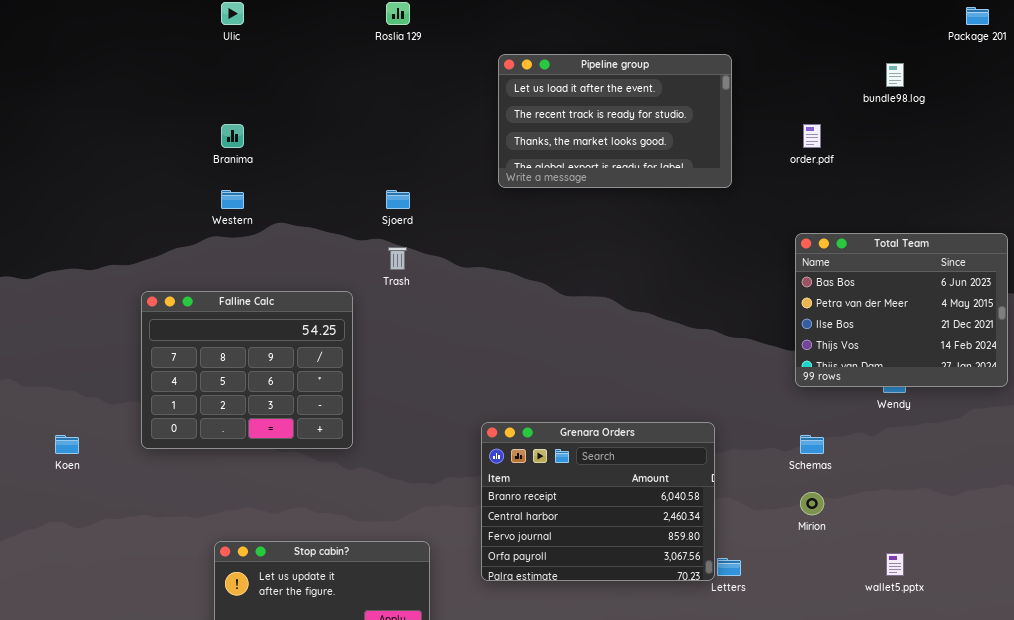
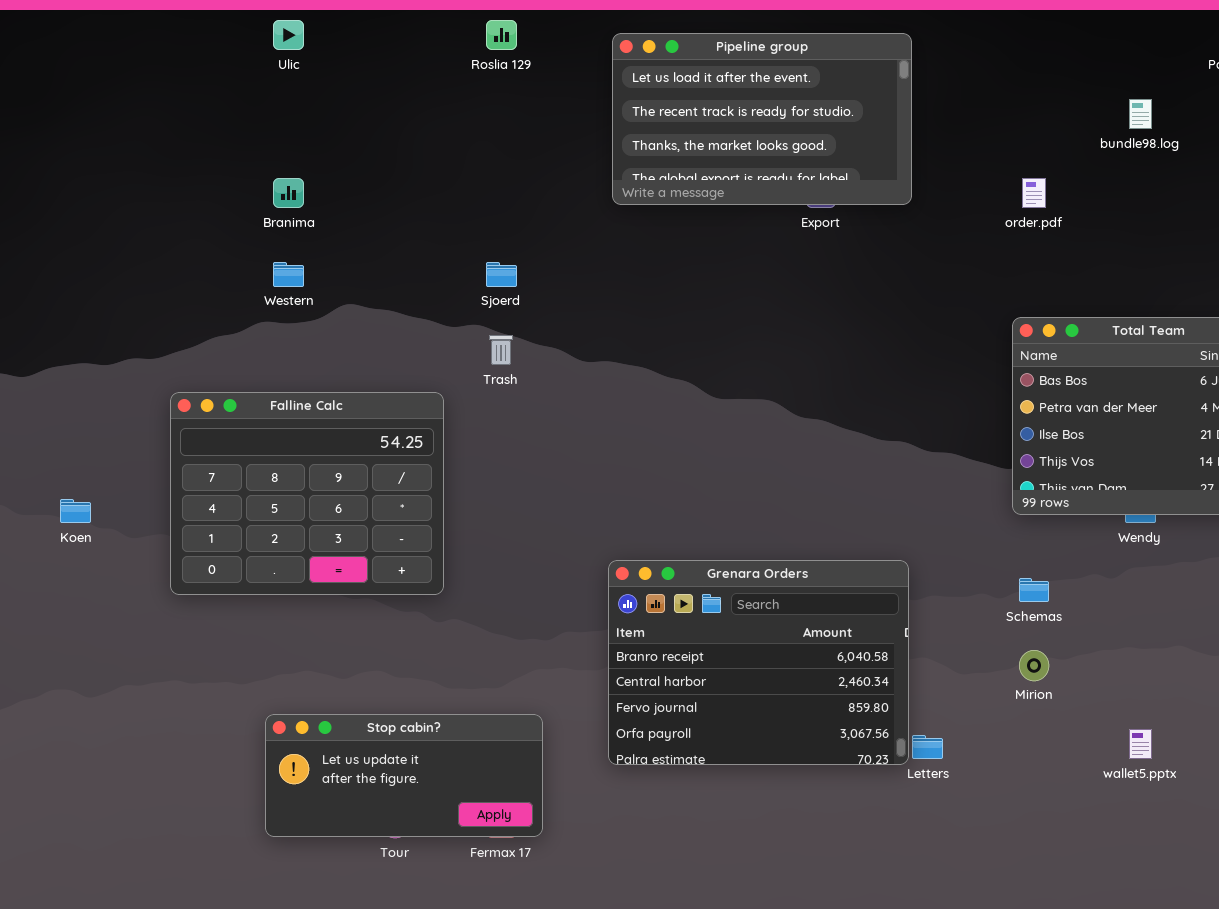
Pipeline group: [498,54,732,188] -> [612,33,912,205], moved
Koen: [55,435,79,454] -> [60,499,91,523], moved

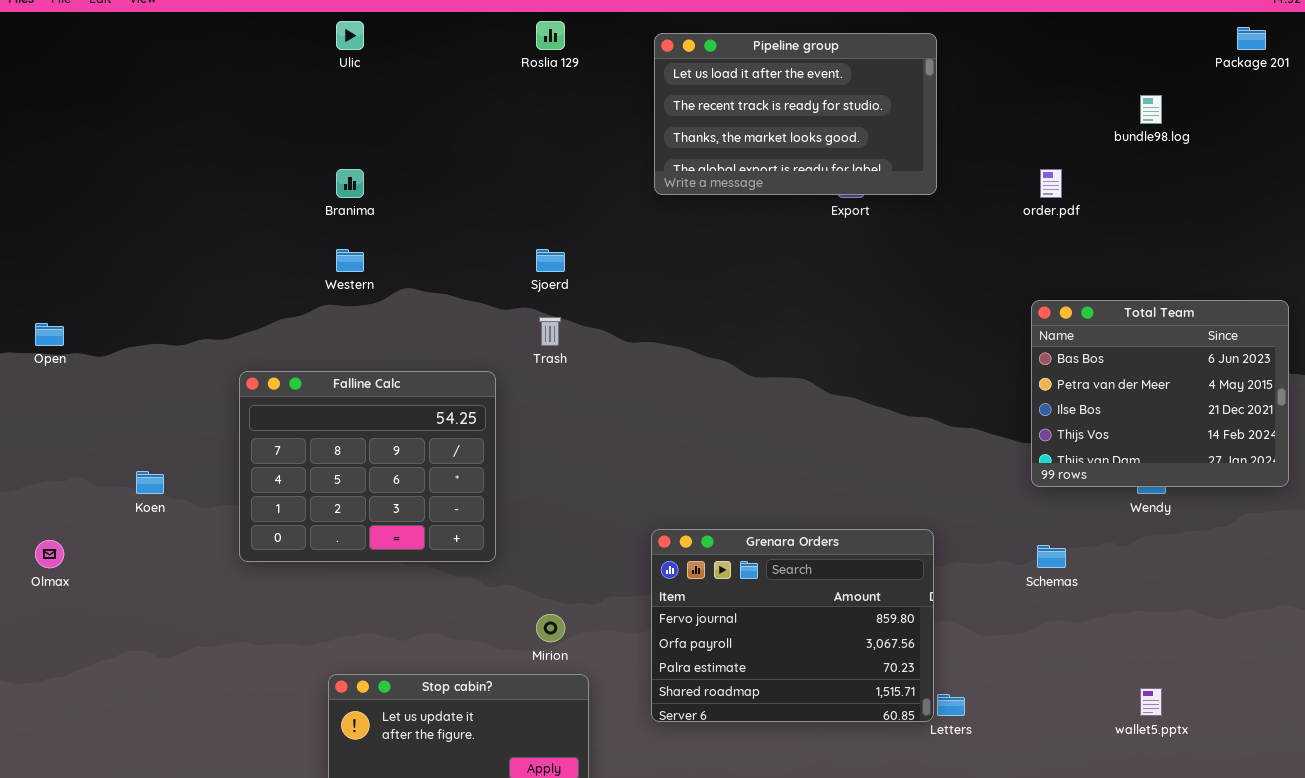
Grenara Orders: [608,560,909,765] -> [651,529,934,722], scrolled down 2 rows
Mirion: [1019,650,1049,681] -> [536,614,565,642], moved

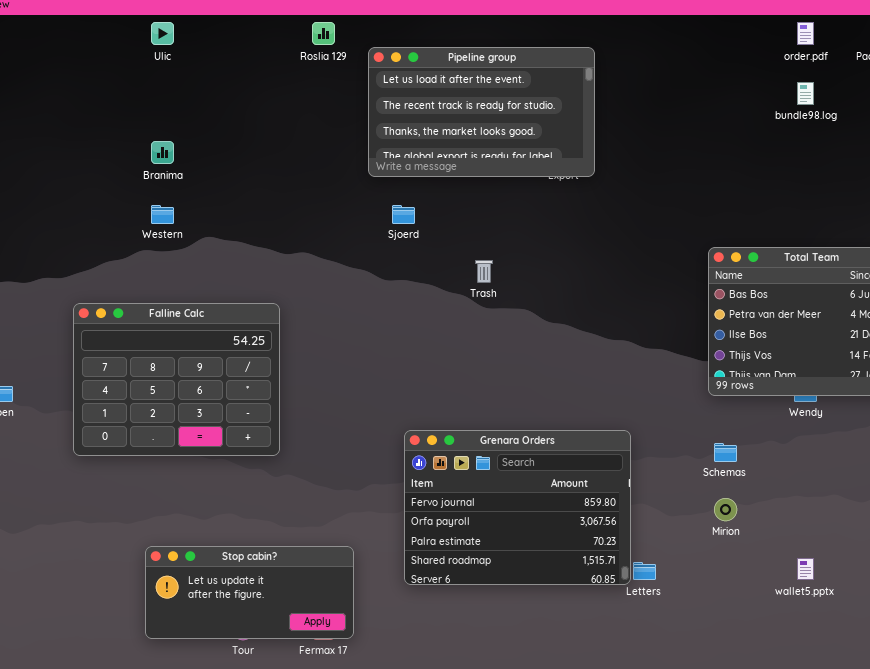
Pipeline group: [654,33,937,195] -> [368,47,595,177], moved
order.pdf: [1040,169,1062,198] -> [797,22,814,45], moved
Sjoerd: [536,249,565,272] -> [392,205,415,224], moved
Trash: [539,317,561,346] -> [475,260,493,283], moved
Mirion: [536,614,565,642] -> [714,498,737,521], moved

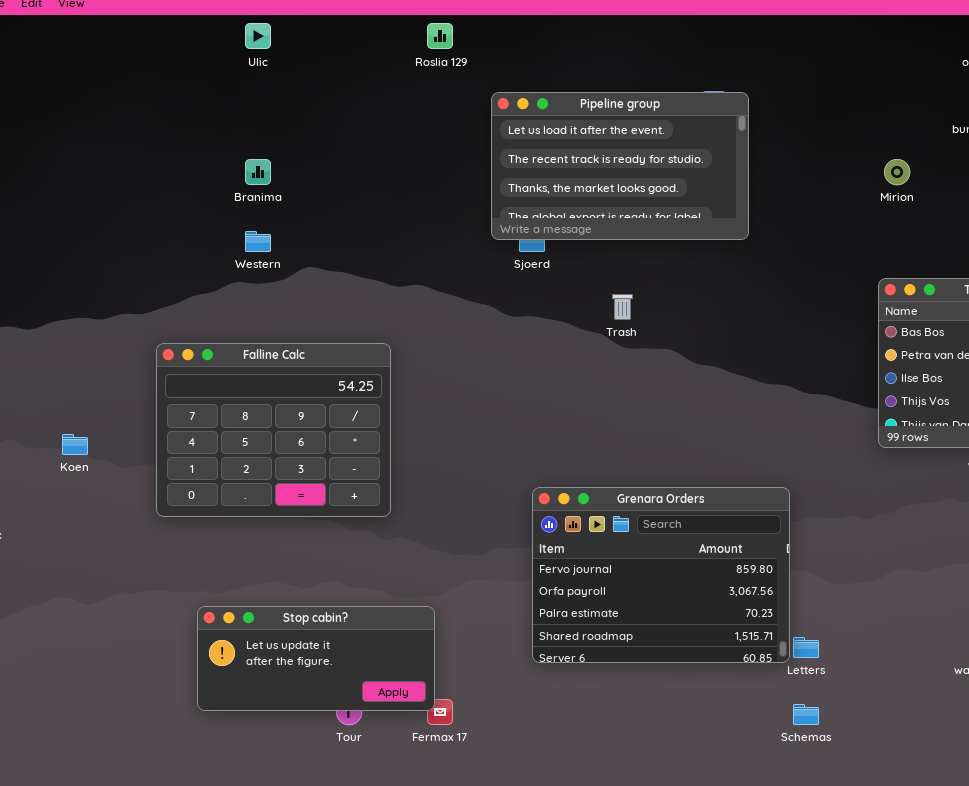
Pipeline group: [368,47,595,177] -> [491,92,749,240], moved
Schemas: [714,443,737,462] -> [793,704,819,725], moved
Mirion: [714,498,737,521] -> [884,159,910,185], moved
Stop cabin?: [145,546,354,639] -> [197,606,435,711], moved

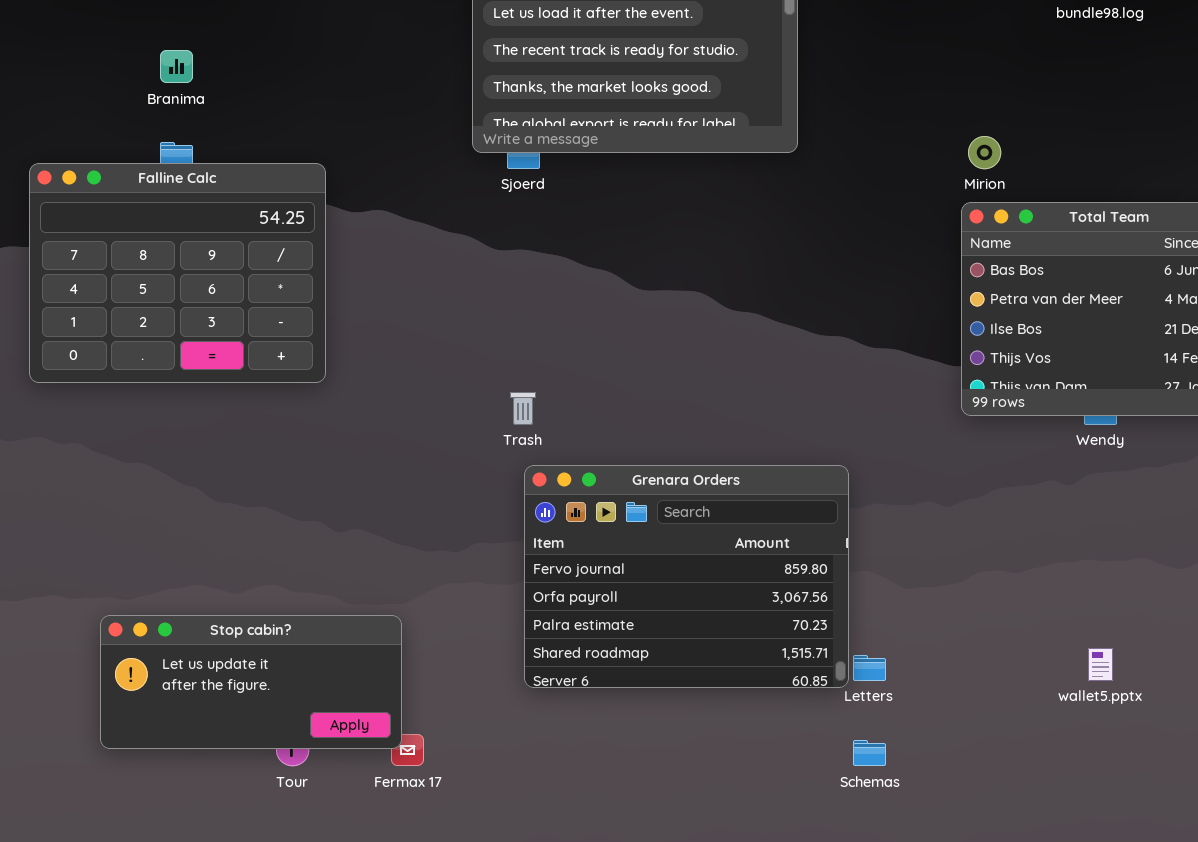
Mirion: [884,159,910,185] -> [968,136,1001,169], moved
Trash: [612,294,633,320] -> [510,392,536,425], moved
Falline Calc: [156,343,391,517] -> [29,163,326,383], moved

